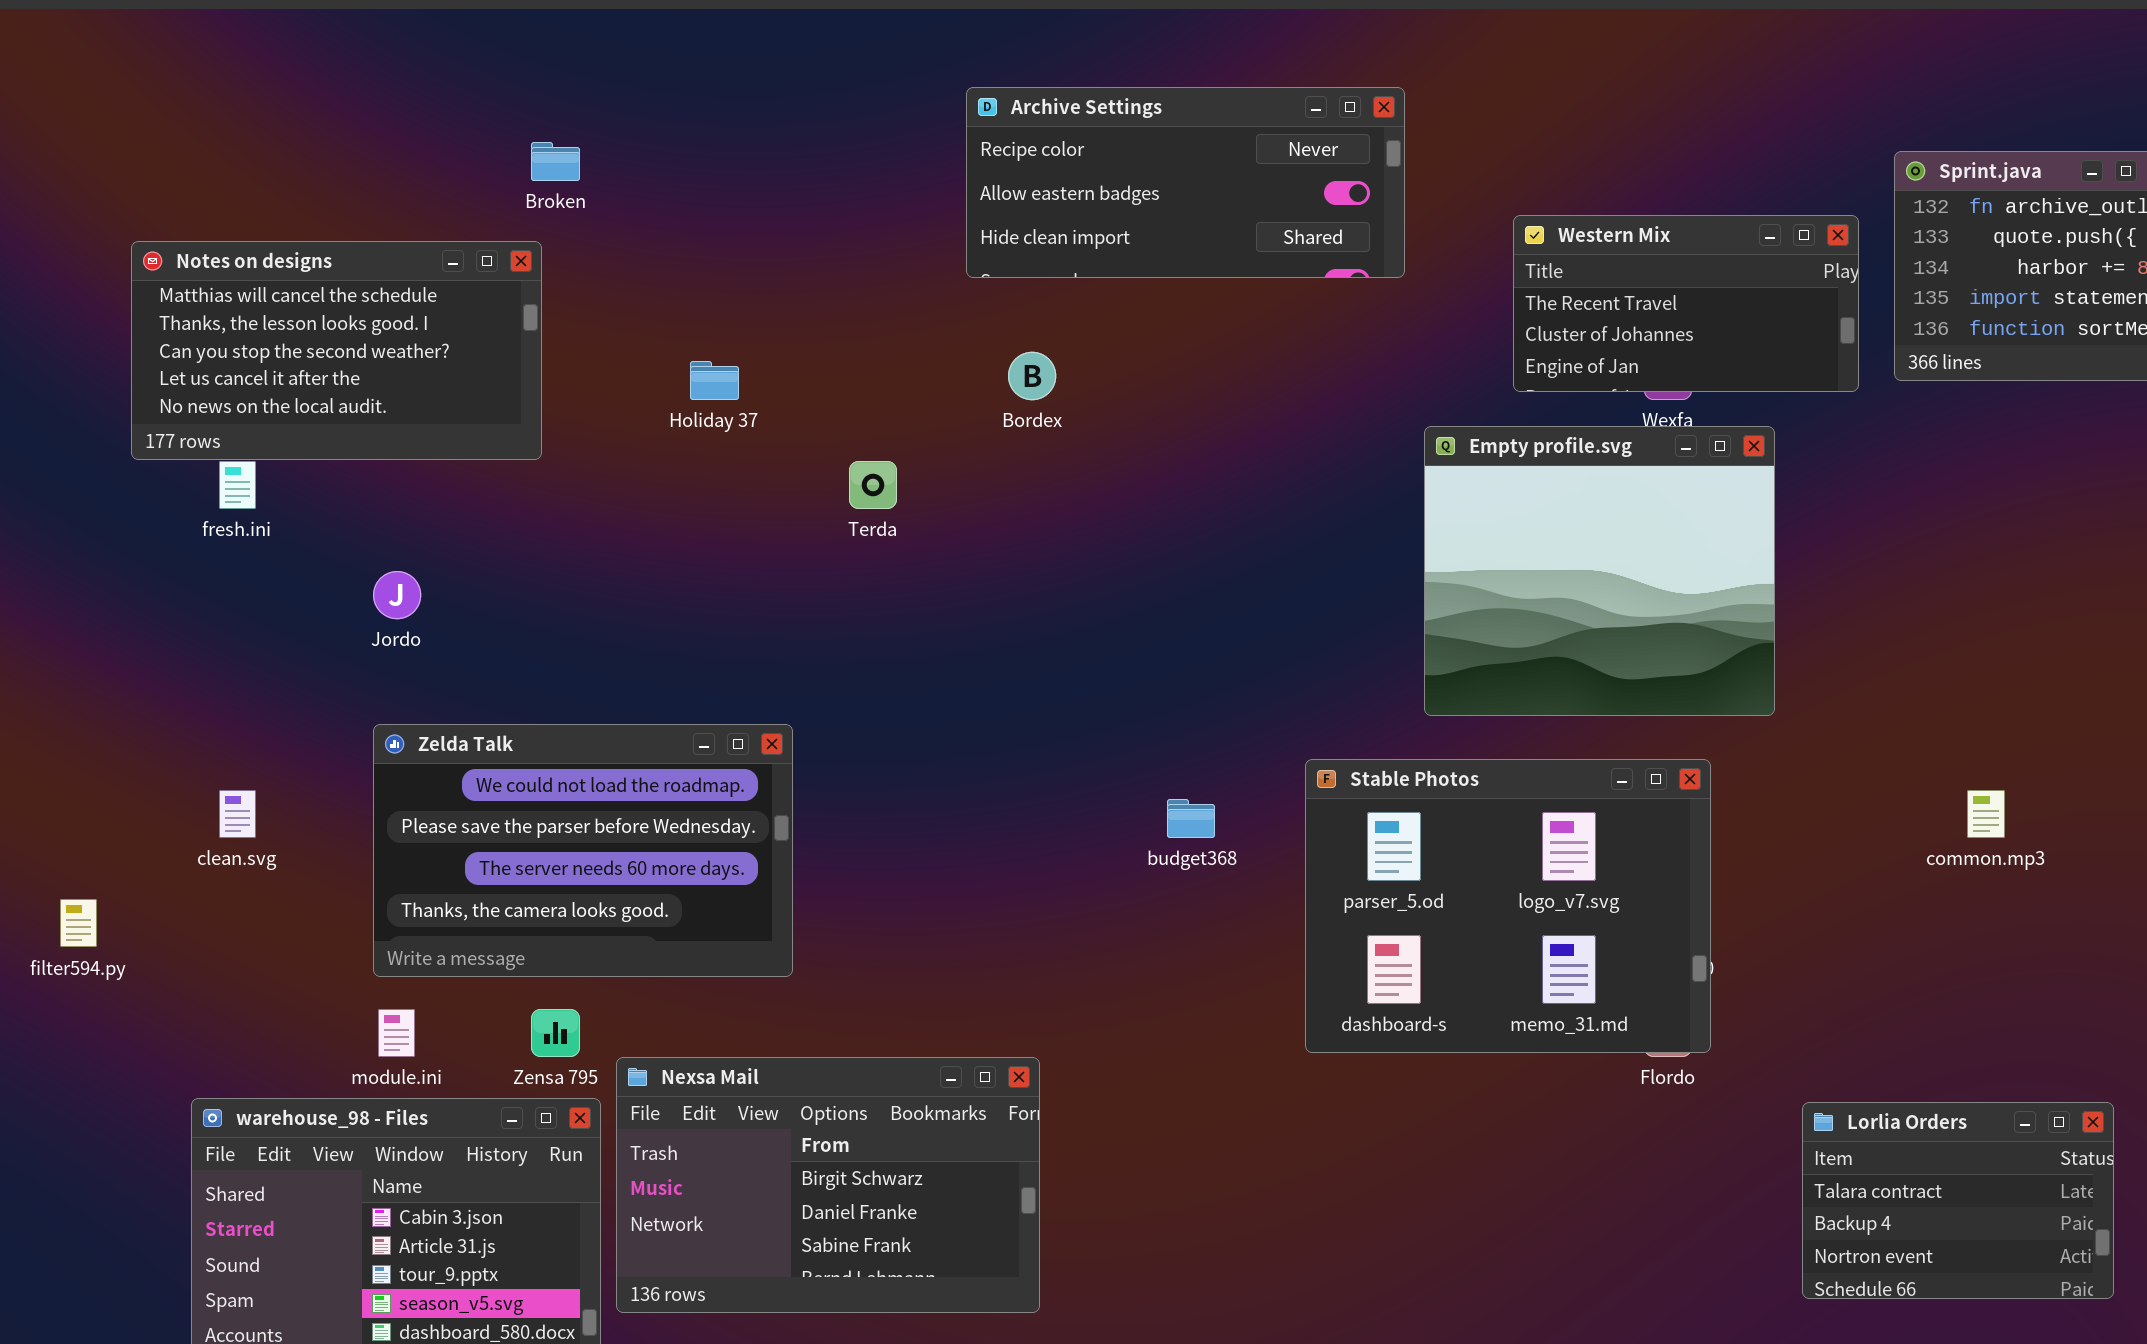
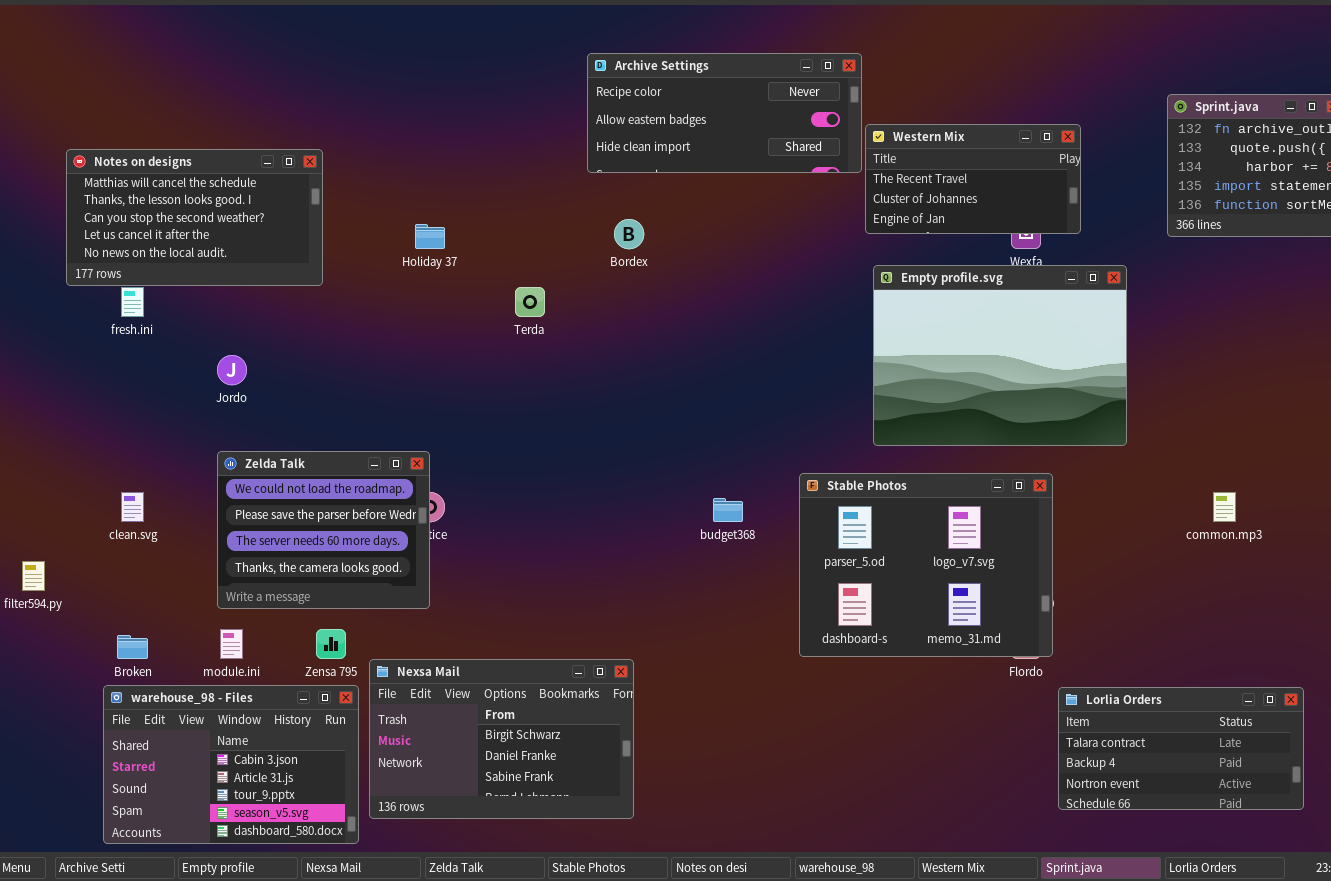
Broken: [531,142,580,181] -> [117,635,148,659], moved
Western Mix: [1513,215,1859,392] -> [865,124,1081,234], moved
Empty profile.svg: [1424,426,1775,716] -> [873,265,1127,446], resized
Zelda Talk: [373,724,793,977] -> [217,451,430,609], resized
Lorlia Orders: [1802,1102,2114,1299] -> [1058,687,1304,810], resized

